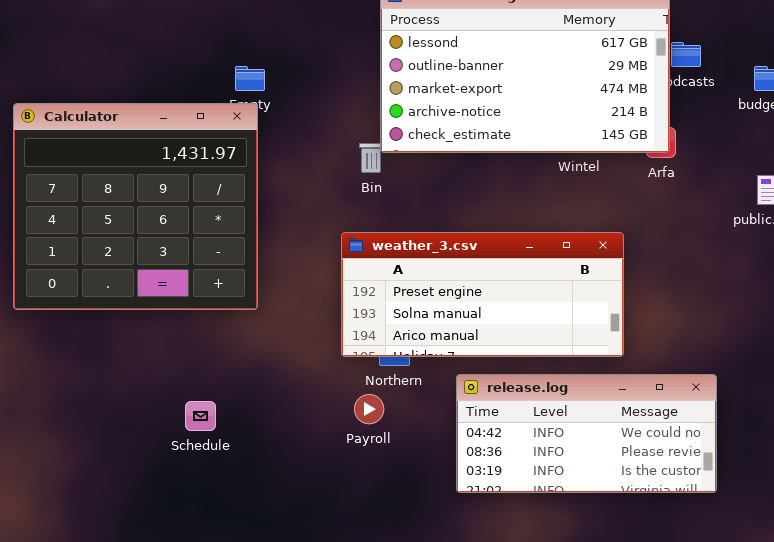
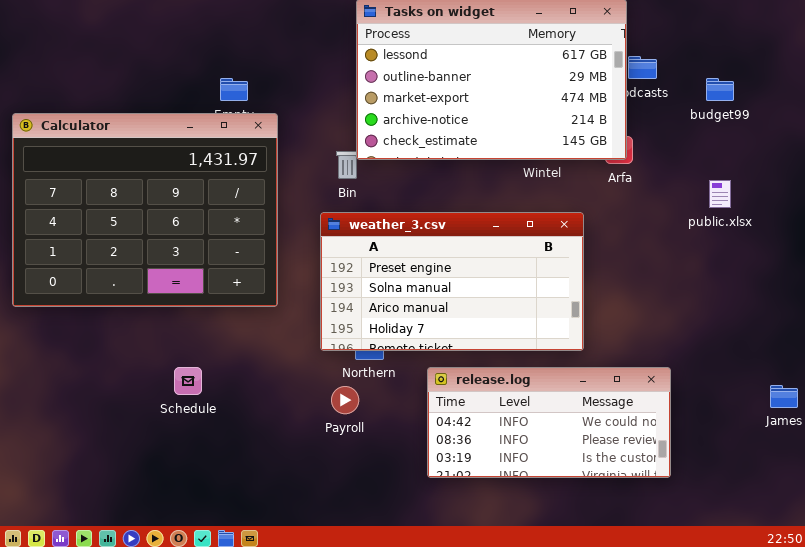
Calculator: [13,103,258,310] -> [12,113,278,307], resized
weather_3.csv: [341,232,624,357] -> [320,212,584,351], resized
Schedule: [185,401,216,431] -> [174,367,202,395], moved

